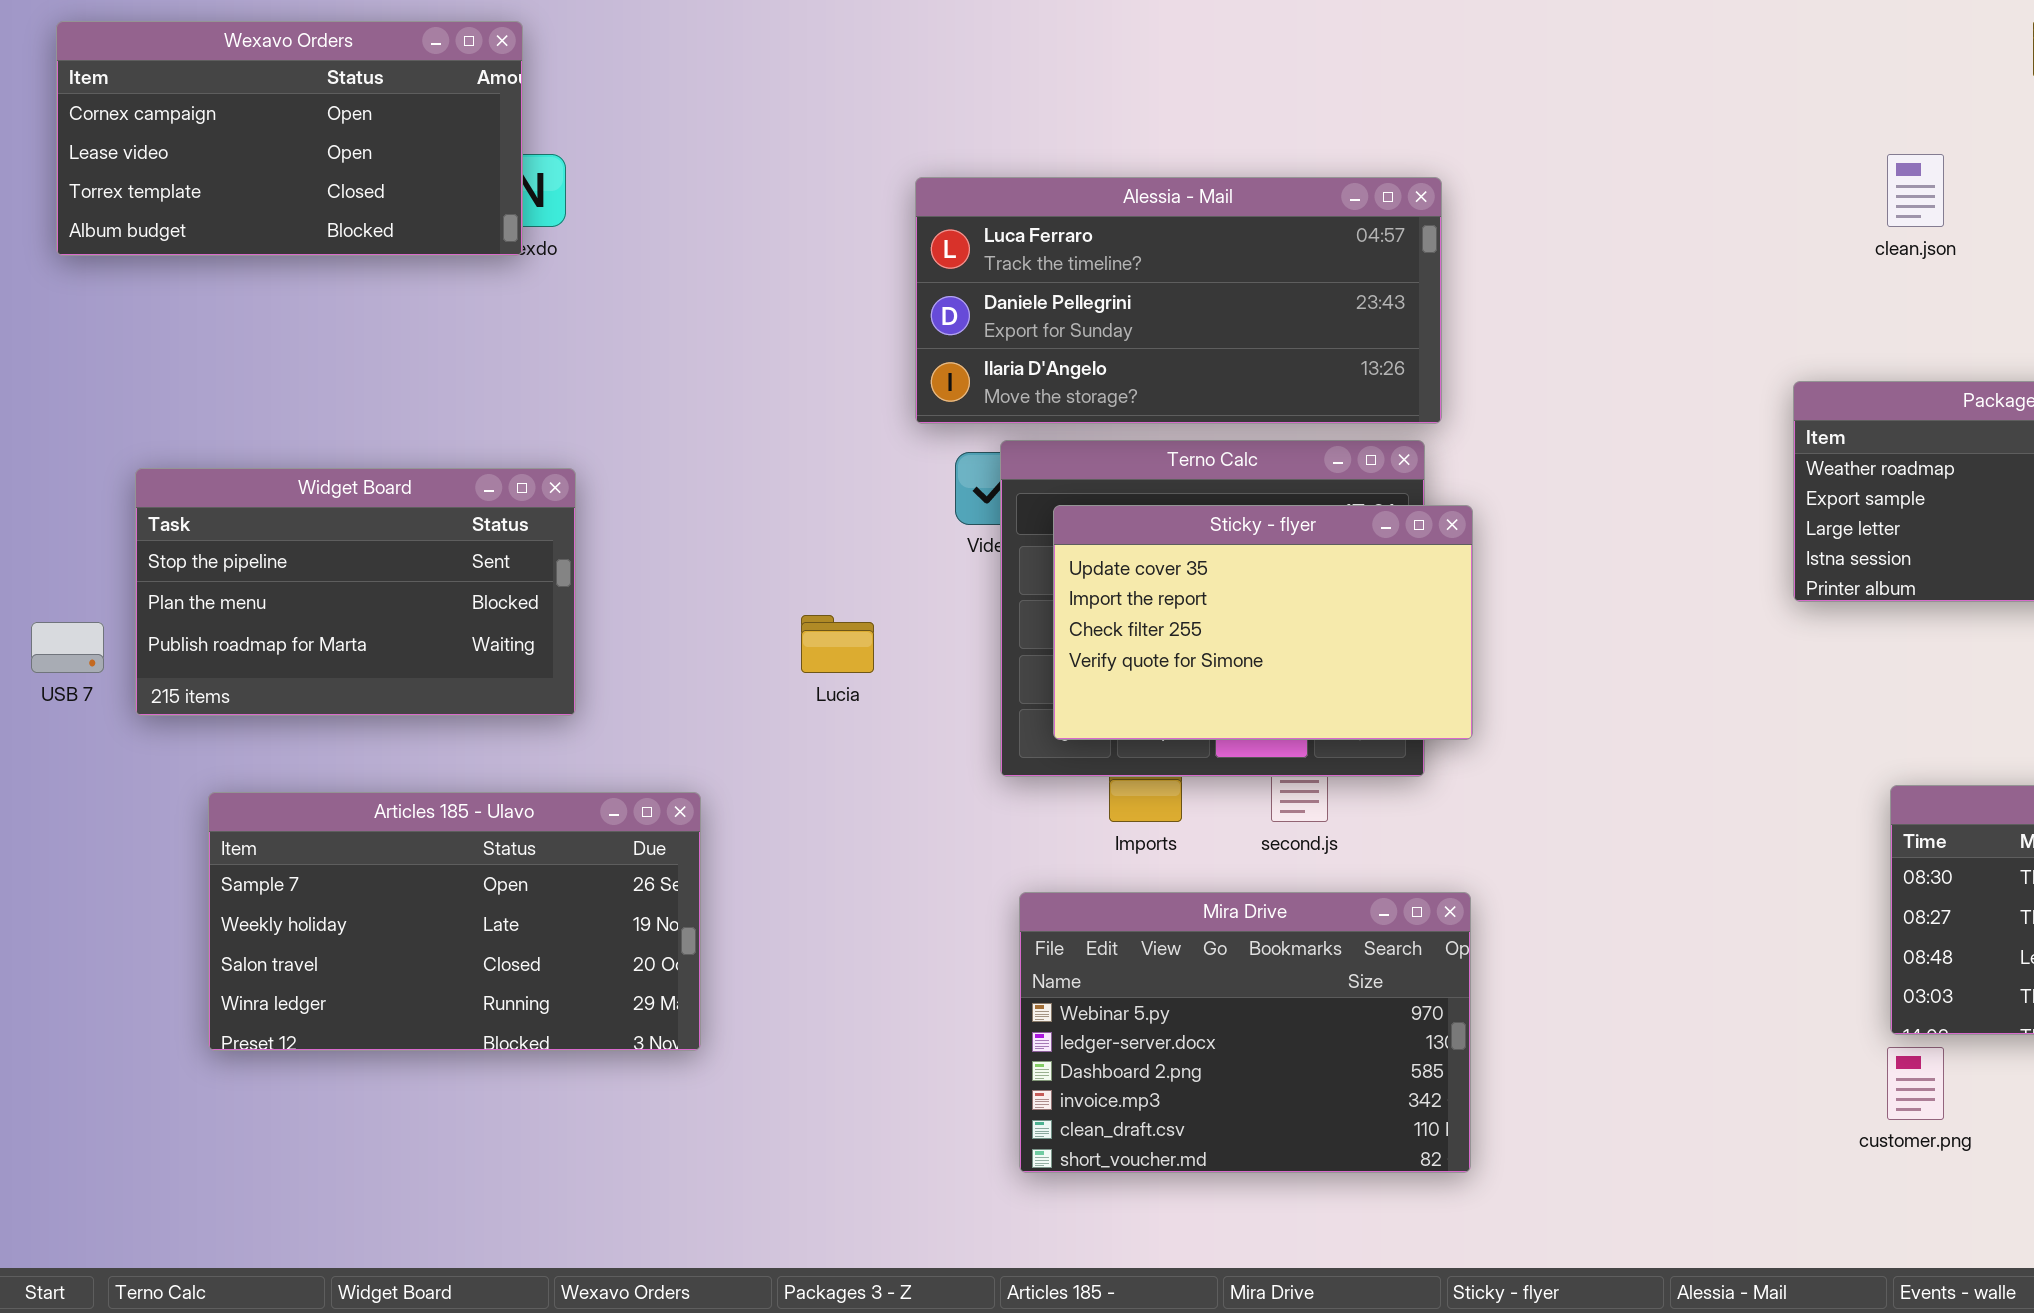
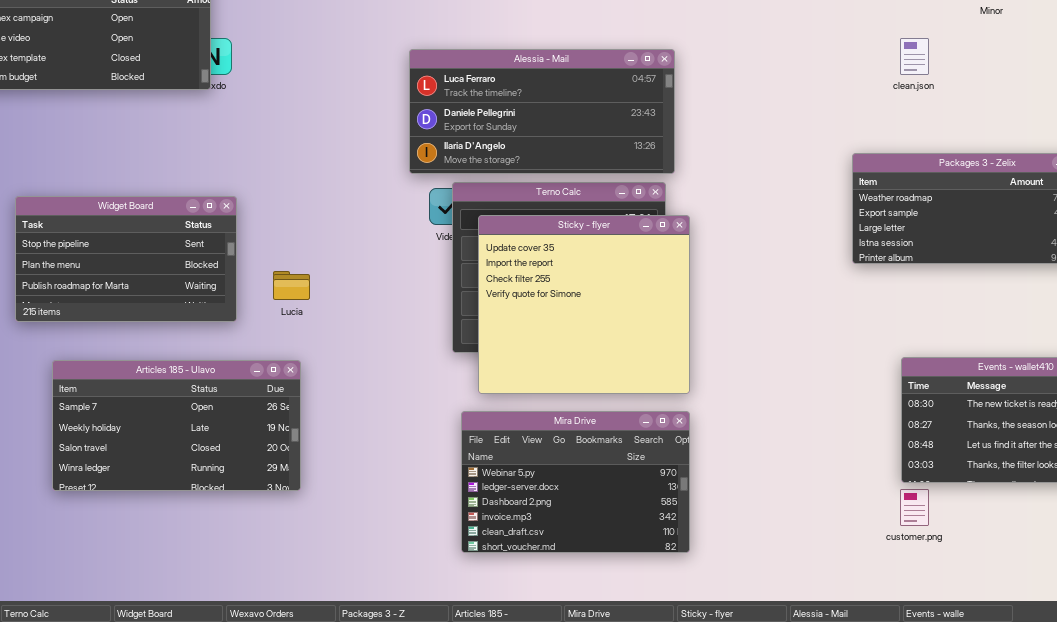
Sticky - flyer: [1053,505,1473,740] -> [478,215,690,394], resized
Lucia: [801,615,874,673] -> [273,271,310,300], moved

